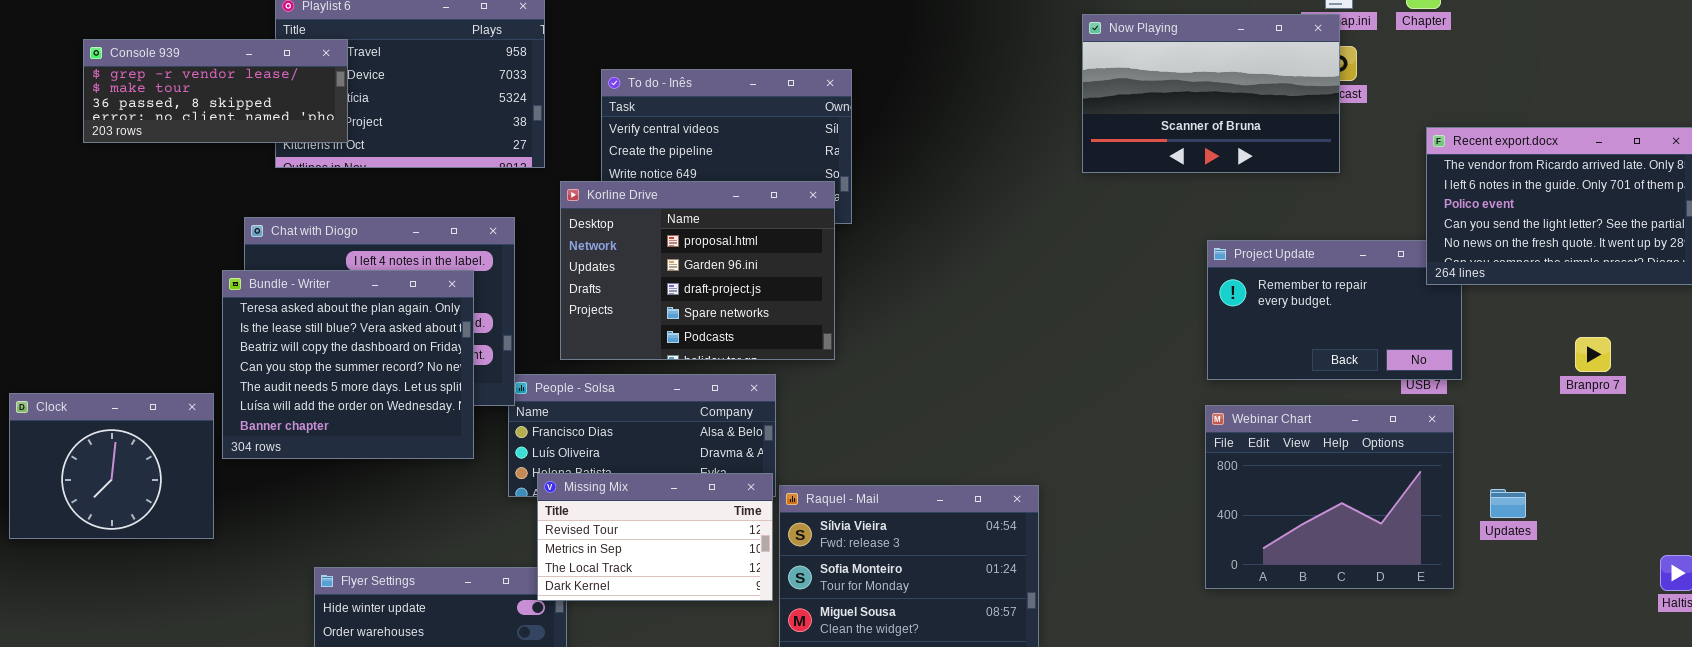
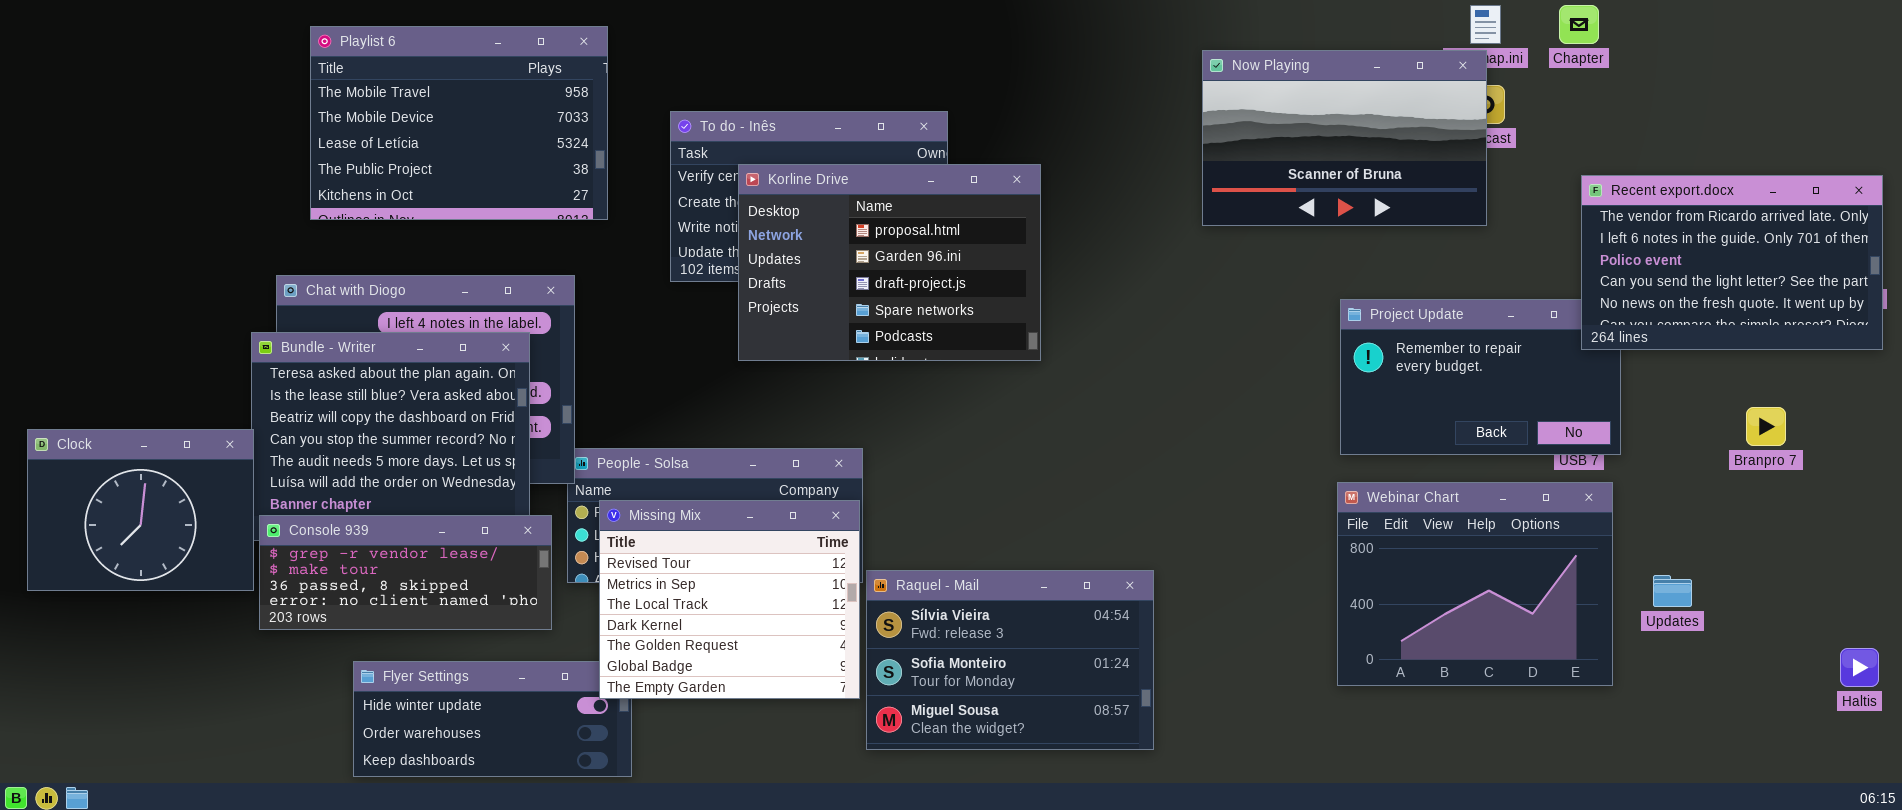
Console 939: [83,39,348,143] -> [259,515,552,630], moved
Korline Drive: [560,181,835,360] -> [738,164,1041,361], moved
Clock: [9,393,214,539] -> [27,429,254,591], moved
Missing Mix: [537,473,773,601] -> [599,500,860,699], resized

